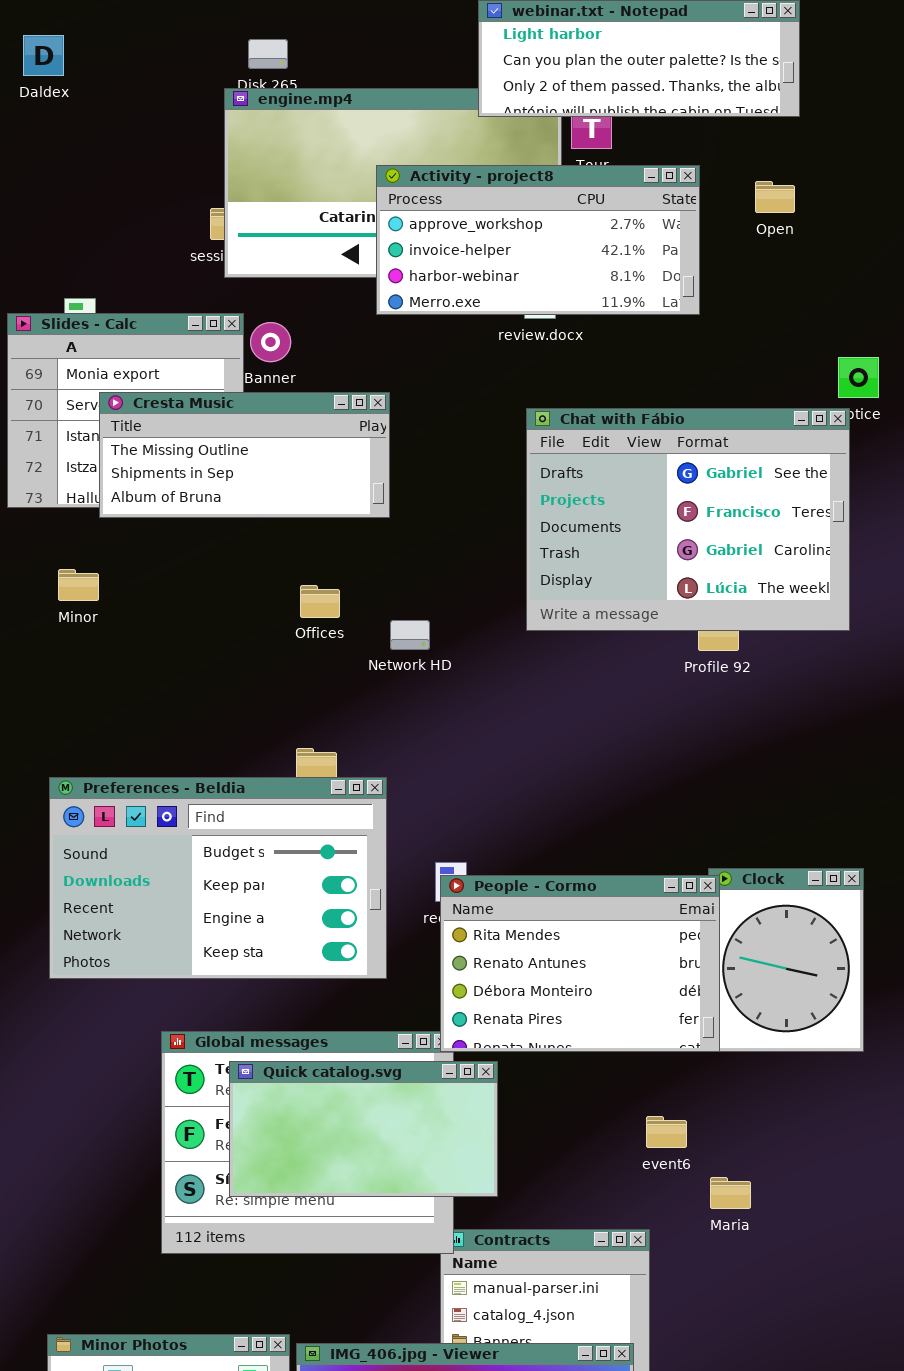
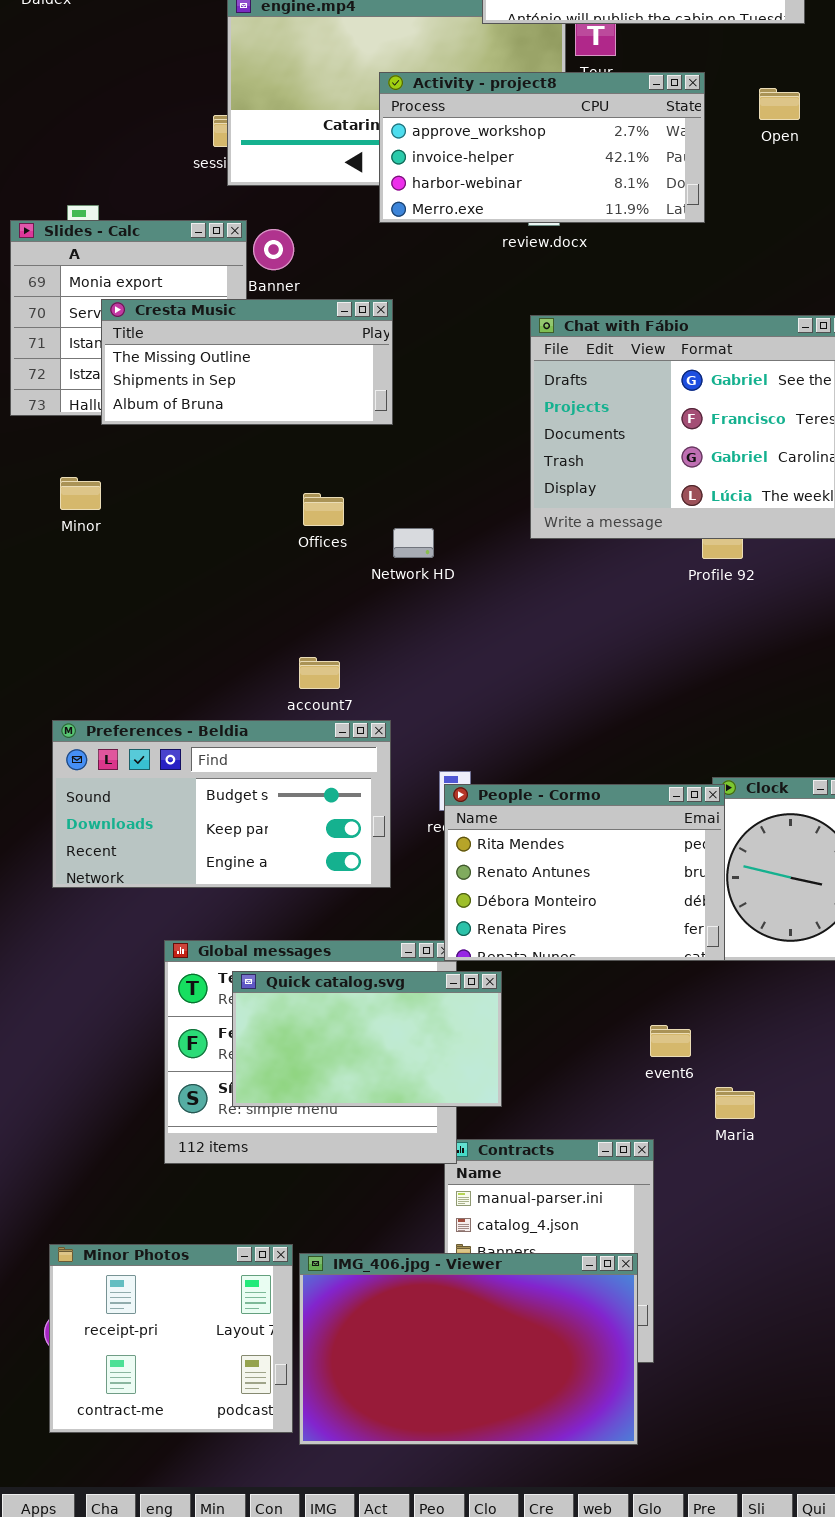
Preferences - Beldia: [49,777,387,979] -> [52,720,391,888], resized

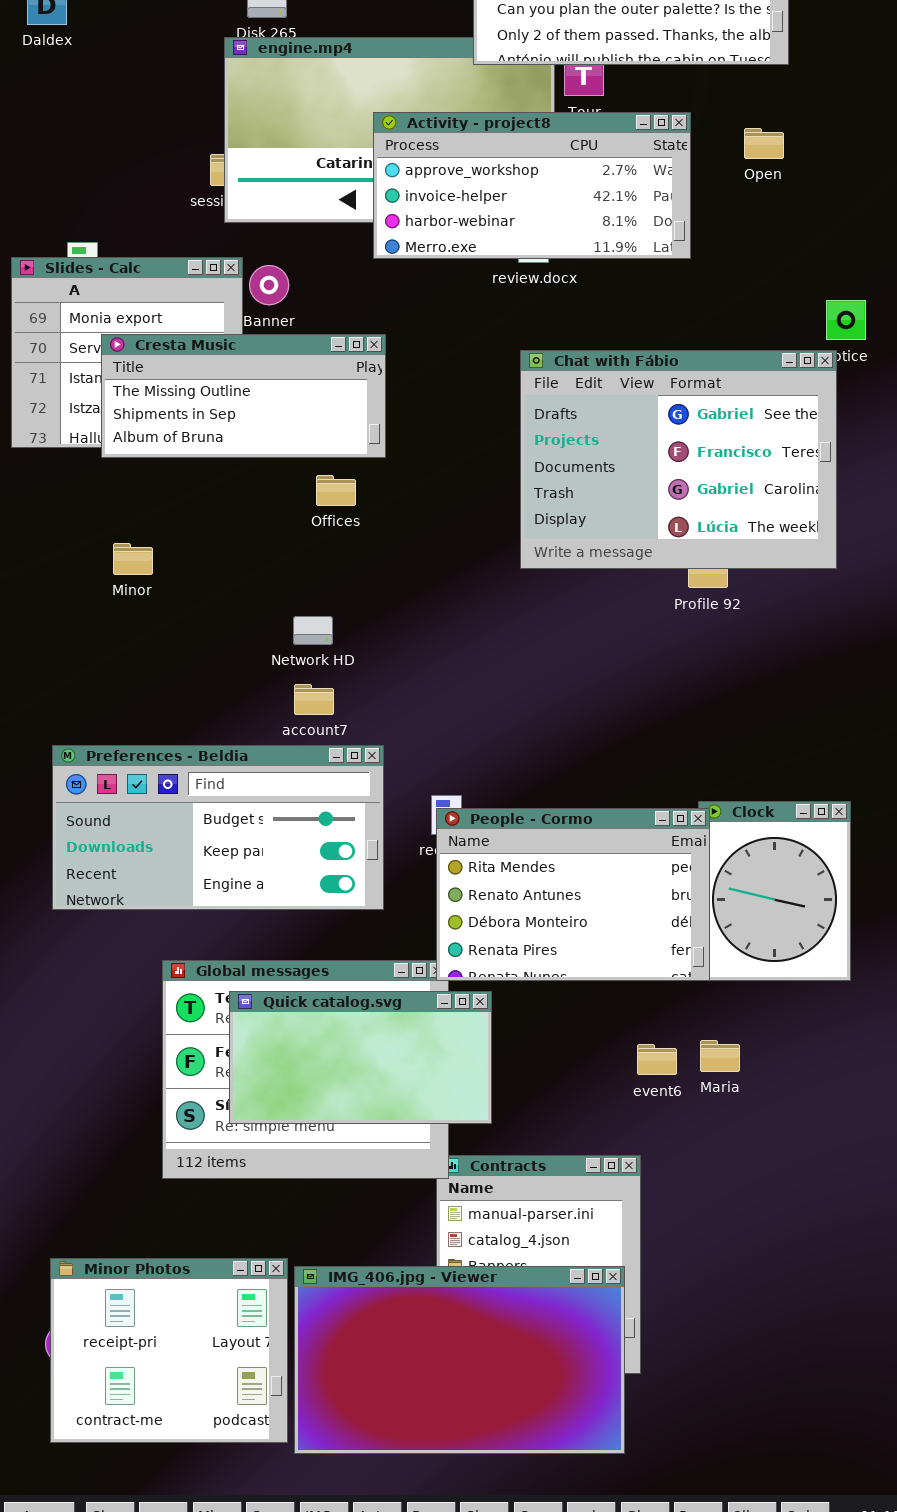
Minor: [60,477,101,510] -> [113,543,153,575], moved
Offices: [303,493,344,526] -> [316,475,356,506], moved
Network HD: [393,528,434,558] -> [293,616,333,645], moved
Maria: [715,1087,755,1119] -> [700,1040,740,1072], moved

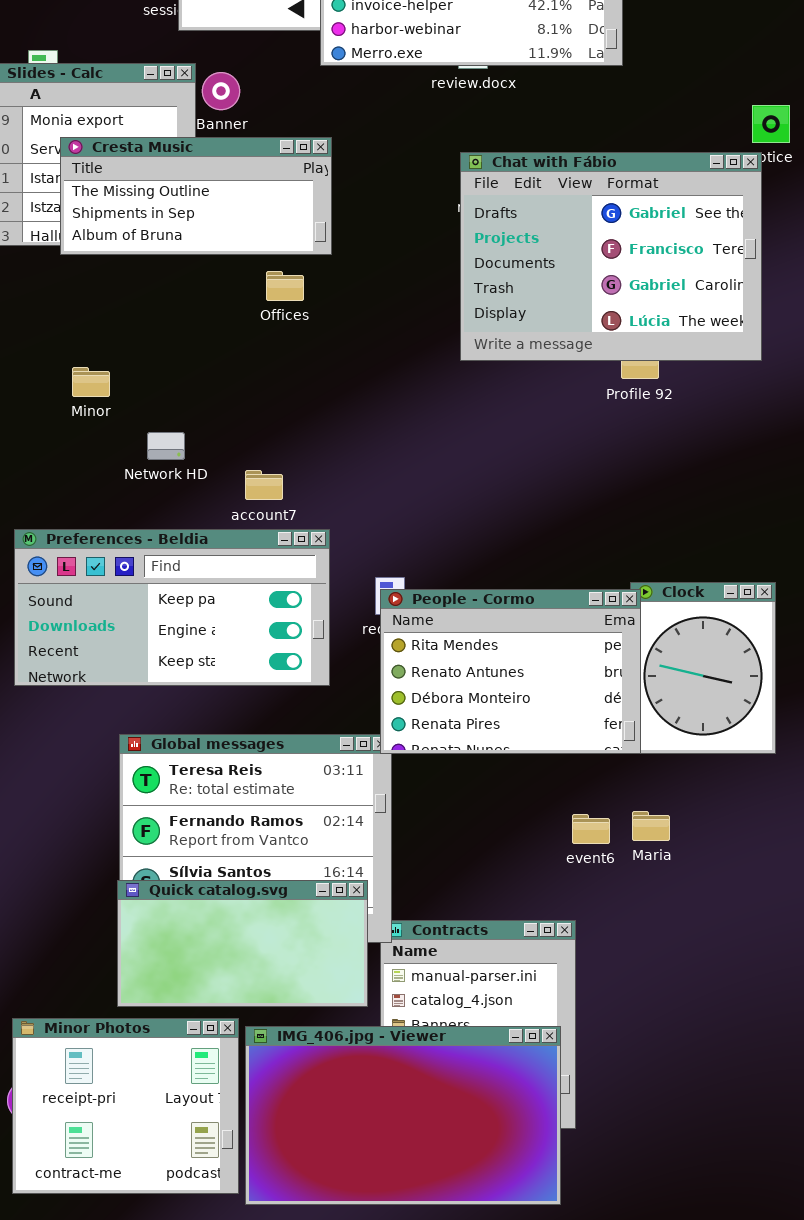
Minor: [113,543,153,575] -> [72,367,110,397], moved
Network HD: [293,616,333,645] -> [147,432,185,460], moved
Preferences - Beldia: [52,745,384,910] -> [14,529,330,686], scrolled down 1 row
Quick catalog.svg: [229,991,492,1124] -> [117,880,368,1007], moved

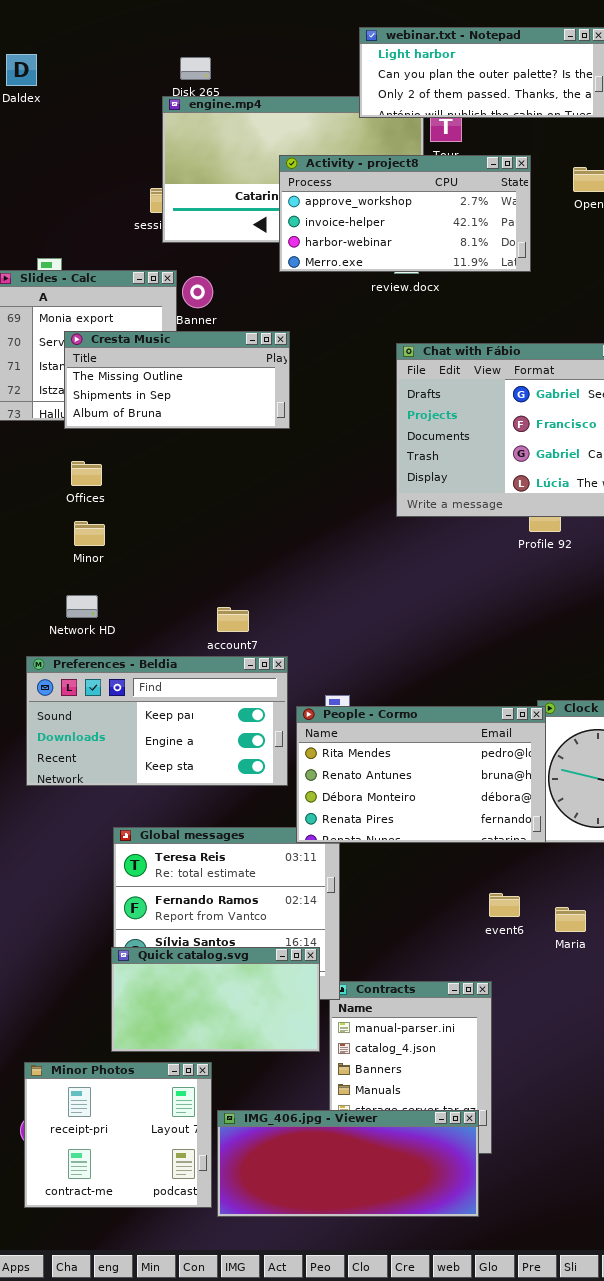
Offices: [266,271,304,301] -> [71,461,102,486], moved
Network HD: [147,432,185,460] -> [66,595,98,618], moved
People - Cormo: [380,589,641,754] -> [296,706,546,843], resized
Maria: [632,811,670,841] -> [555,907,586,932], moved
IMG_406.jpg - Viewer: [245,1026,561,1205] -> [217,1110,479,1217], resized

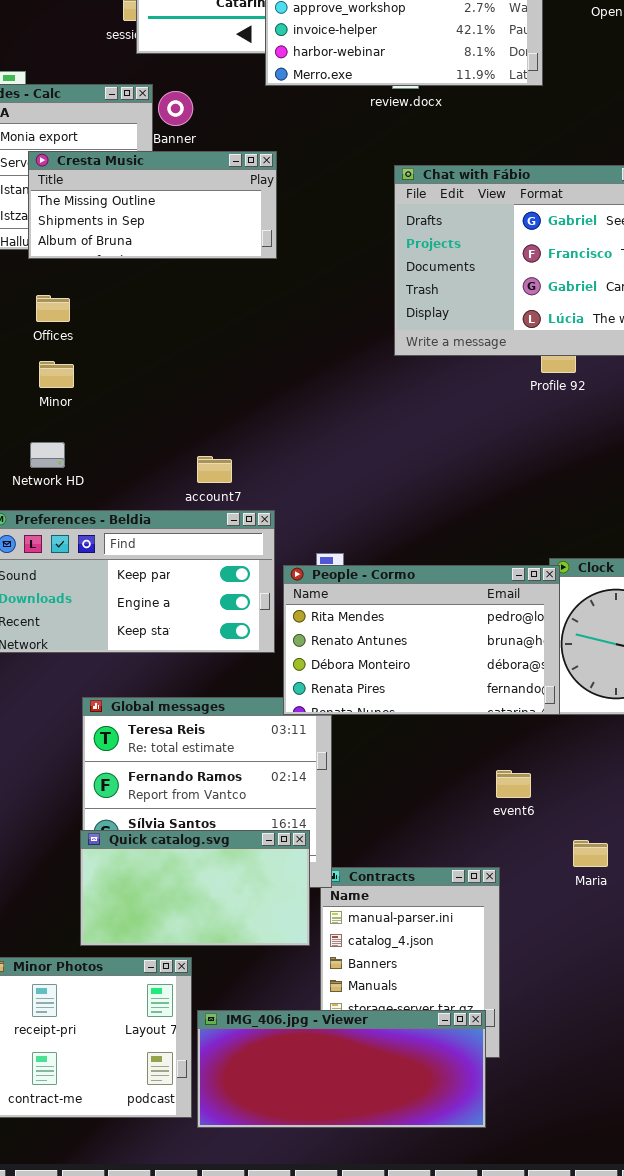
Maria: [555,907,586,932] -> [573,840,608,867], moved

